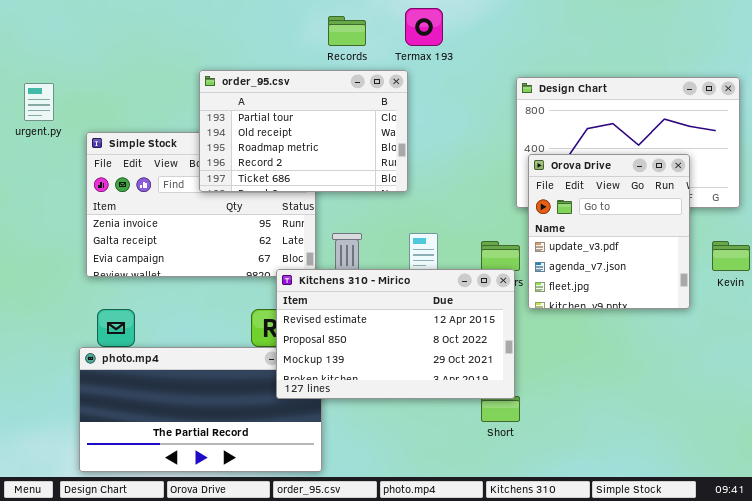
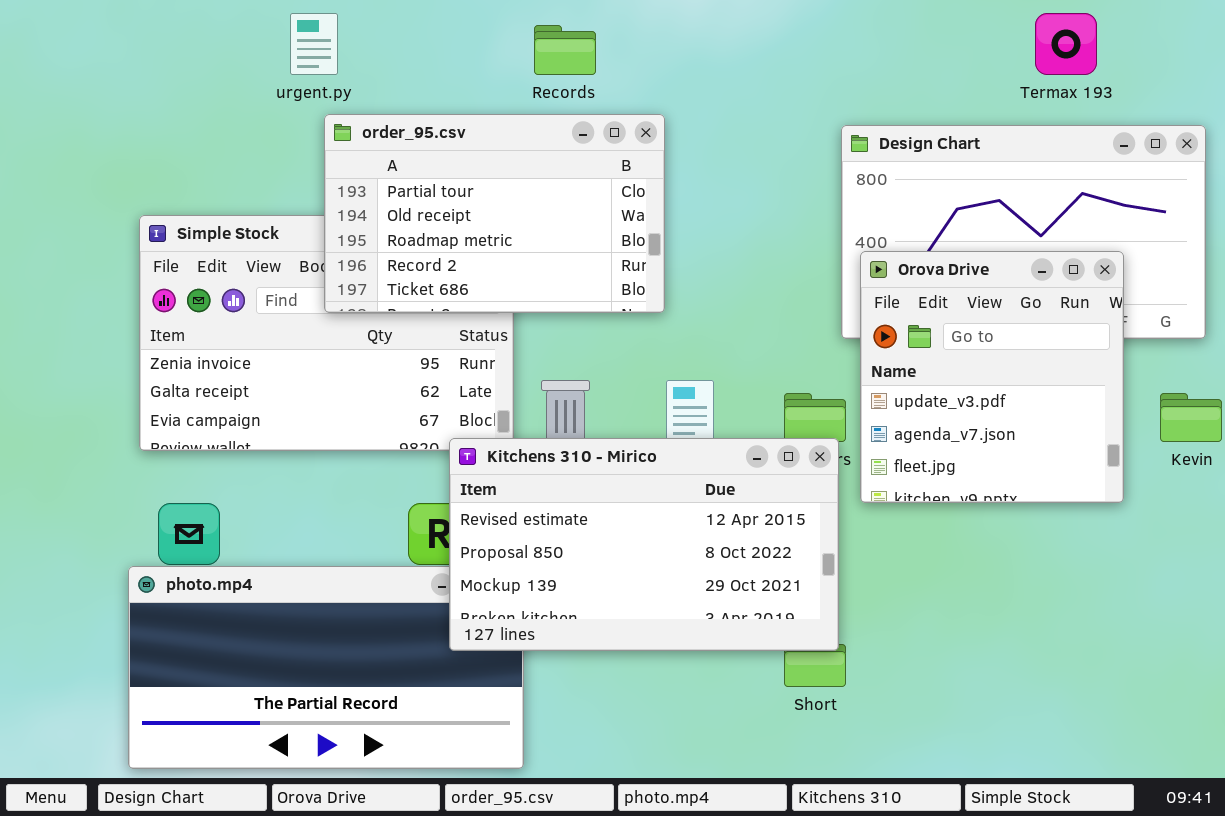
Termax 193: [405,8,443,46] -> [1035,13,1097,75], moved
urgent.py: [24,83,54,121] -> [290,13,338,75], moved

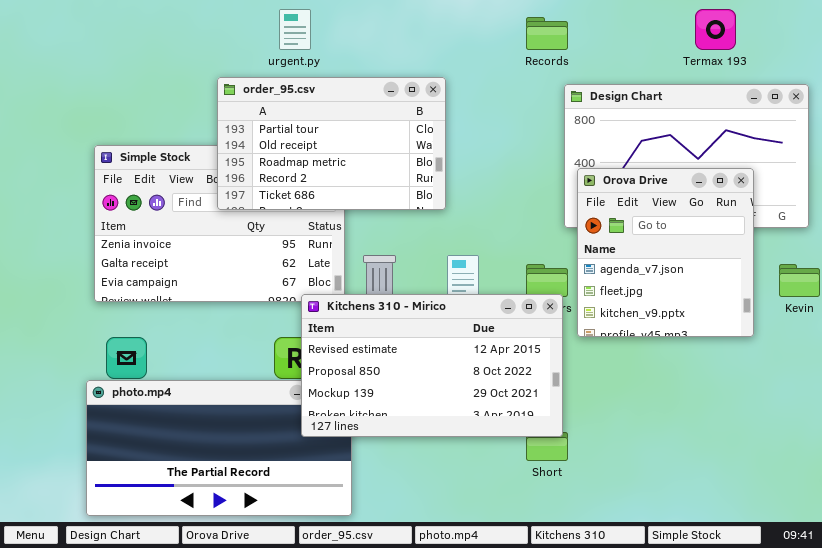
urgent.py: [290,13,338,75] -> [279,9,311,50], moved
Records: [534,25,596,75] -> [526,17,568,50], moved
Orova Drive: [860,251,1124,503] -> [577,168,754,337], scrolled down 1 row

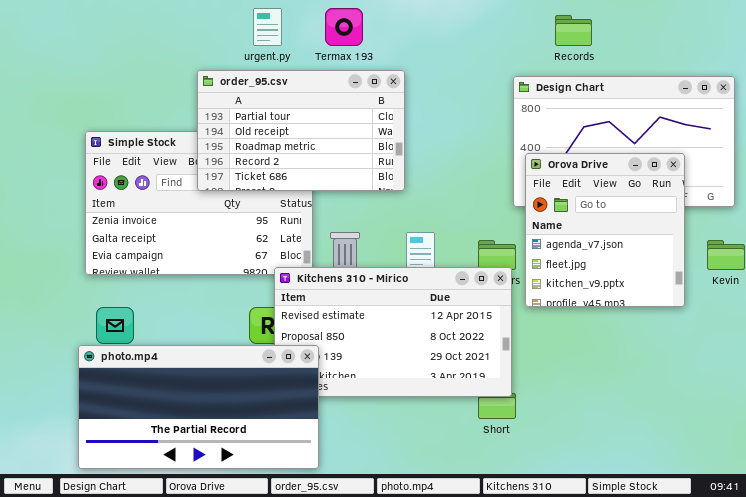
Termax 193: [695,9,736,50] -> [325,8,363,46], moved
Records: [526,17,568,50] -> [555,15,592,46], moved
photo.mp4: [86,380,352,516] -> [78,345,319,469], raised

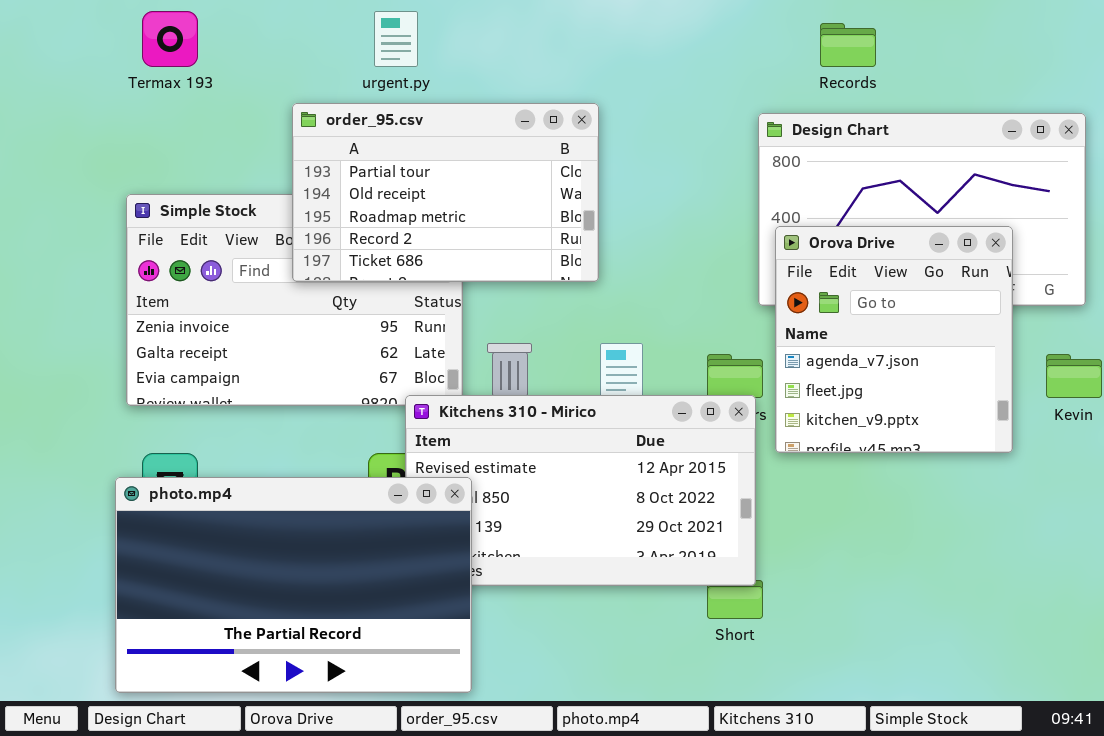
Termax 193: [325,8,363,46] -> [142,11,198,67], moved
photo.mp4: [78,345,319,469] -> [115,477,472,693], resized

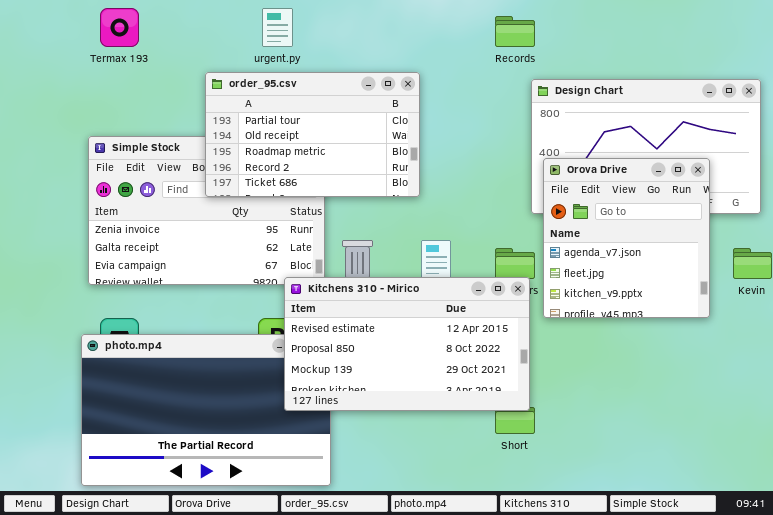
Records: [820,23,876,67] -> [495,16,535,47], moved
Kitchens 310 - Mirico: [405,395,756,586] -> [284,277,530,411], raised

